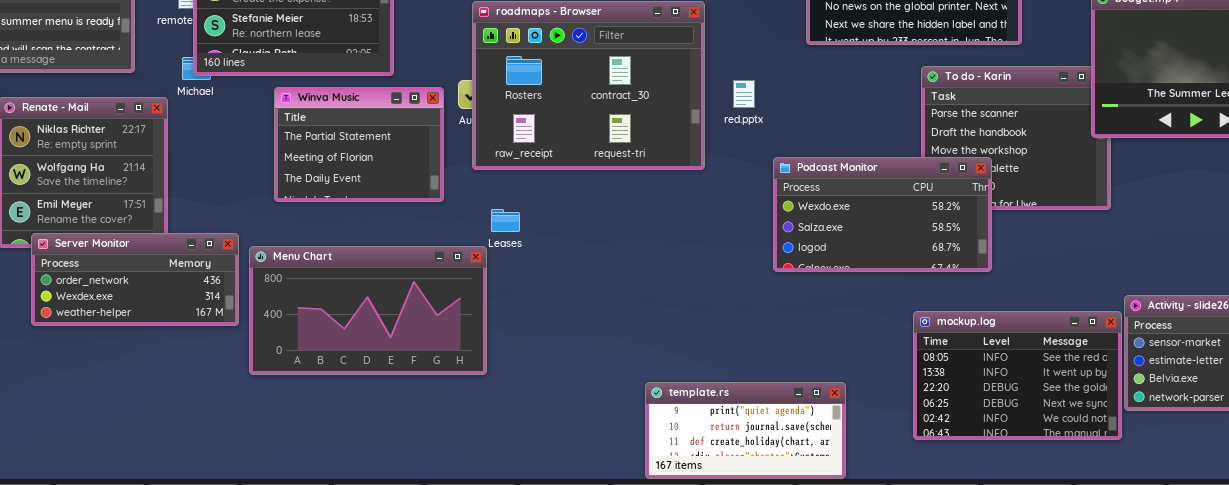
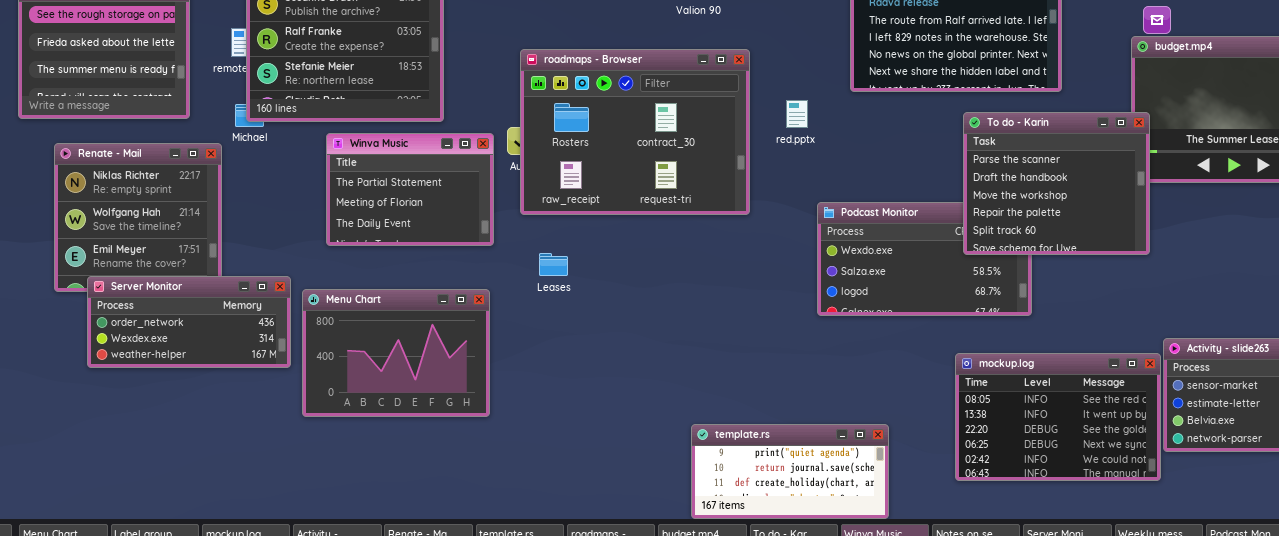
To do - Karin: [921,66,1111,210] -> [963,112,1150,255], raised
red.pptx: [733,80,755,108] -> [786,100,808,128], moved
Menu Chart: [249,246,487,375] -> [302,289,490,417], resized

